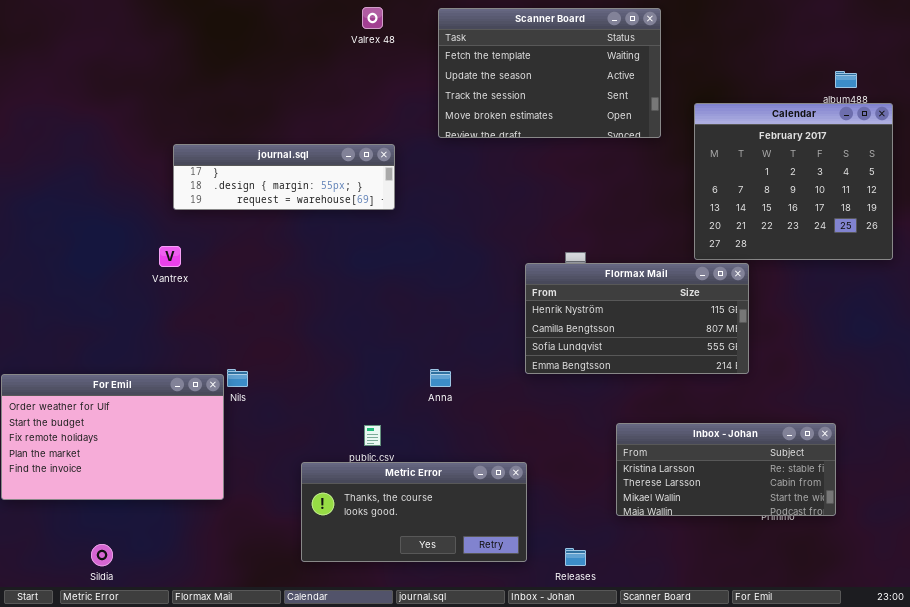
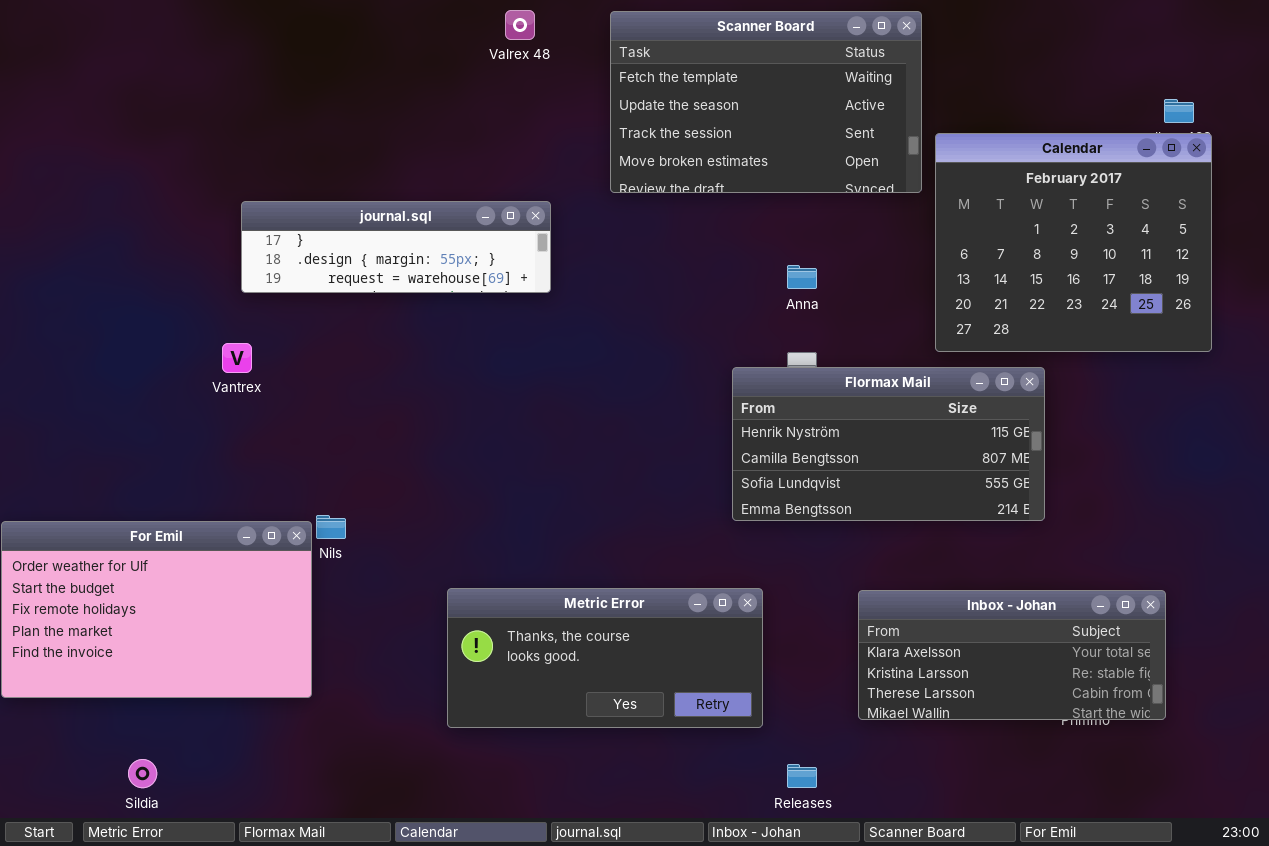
Calendar: [694,103,893,260] -> [935,133,1212,352], moved
Anna: [430,369,451,387] -> [787,265,817,289], moved
Inbox - Johan: [616,423,836,516] -> [858,590,1166,720], scrolled up 1 row
Metric Error: [301,462,527,562] -> [447,588,763,728], moved

